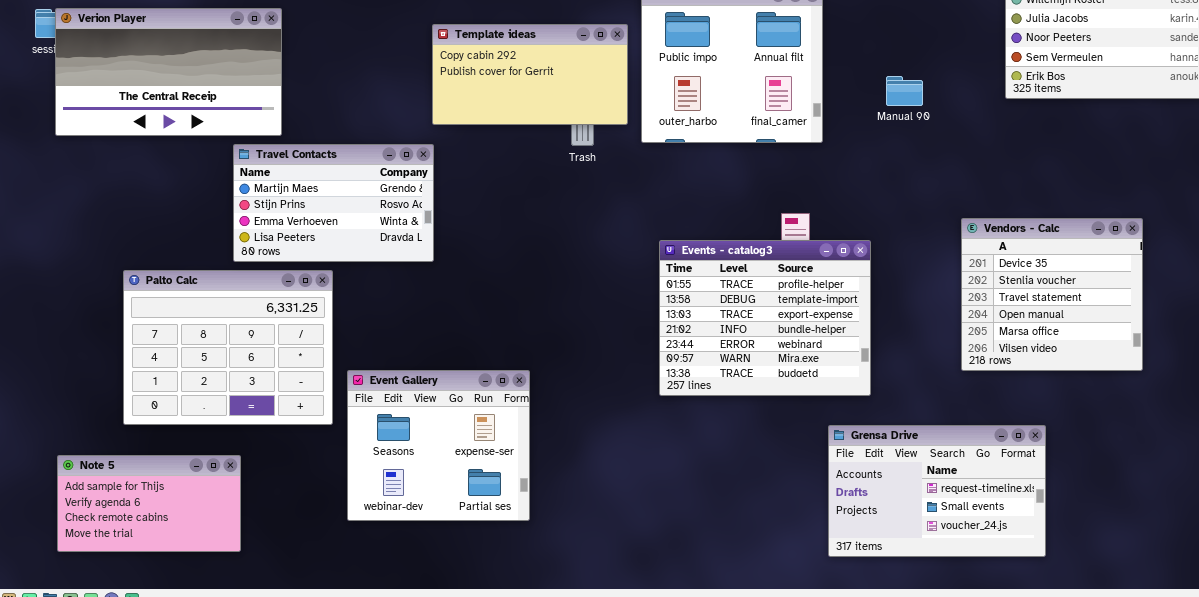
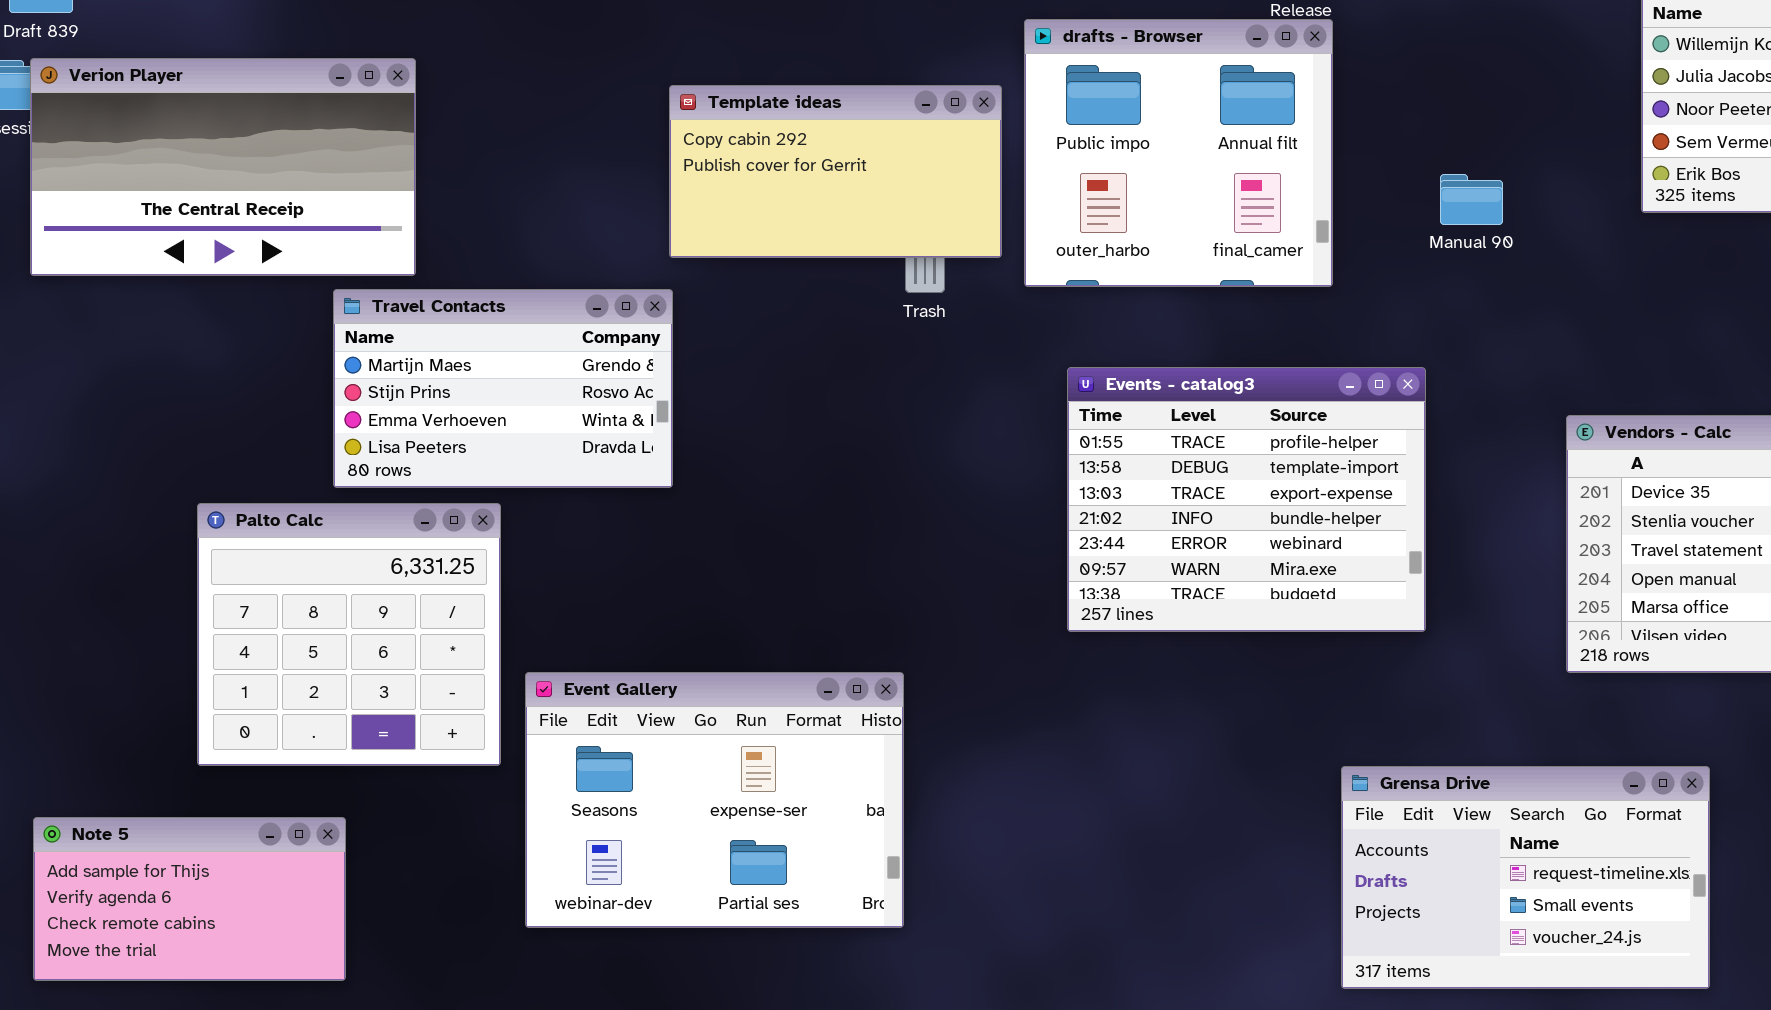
Events - catalog3: [659,240,871,396] -> [1067,367,1426,632], moved
Palto Calc: [123,270,333,425] -> [197,503,501,766], resized
Event Gallery: [347,370,530,521] -> [525,672,904,928], resized

